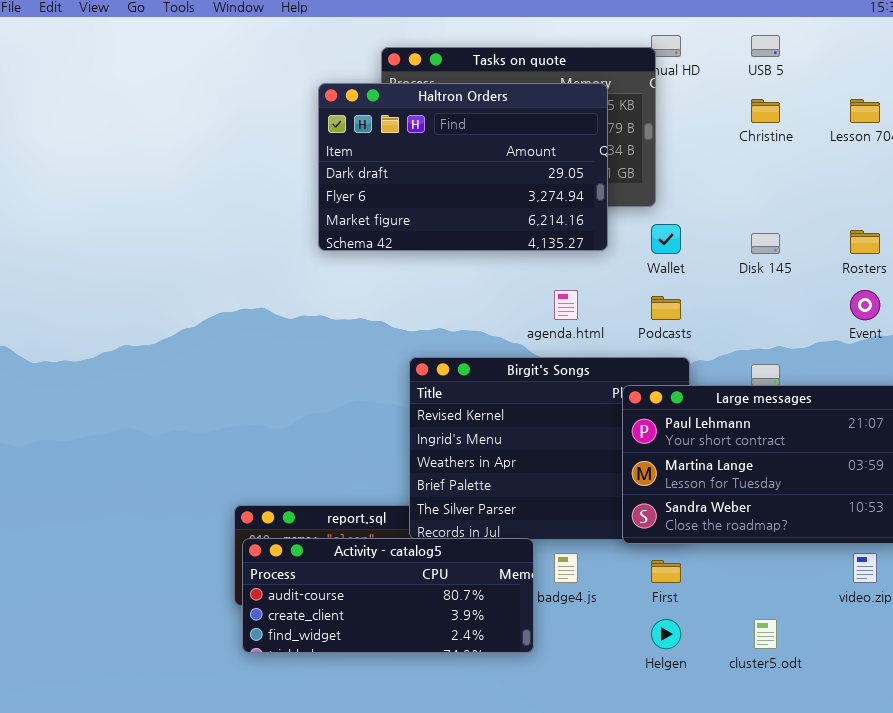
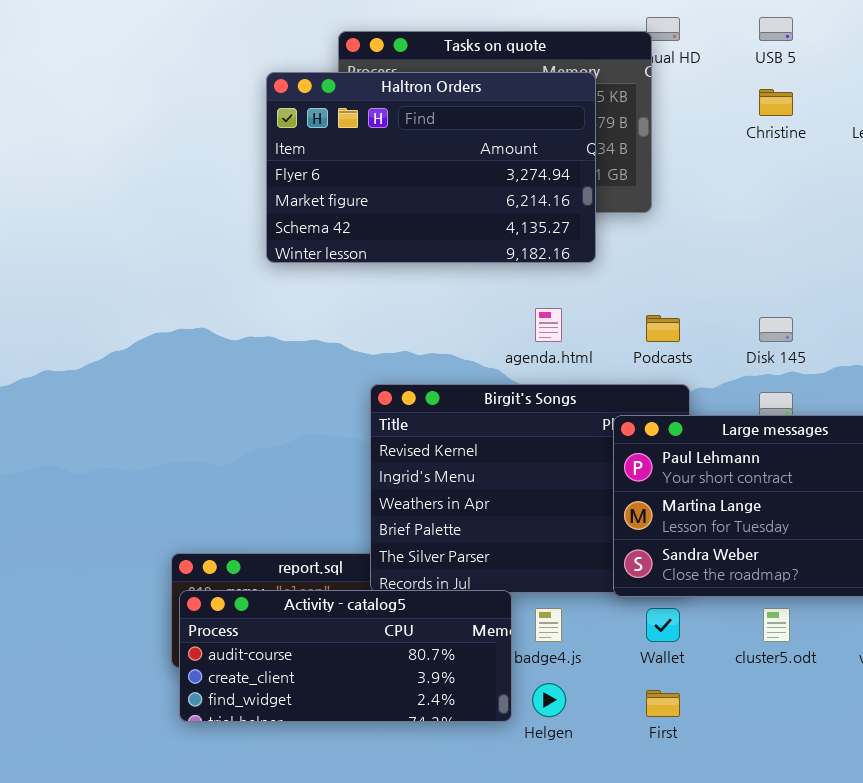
Haltron Orders: [318,83,608,251] -> [266,72,596,263], scrolled down 1 row
Wallet: [651,224,681,254] -> [646,608,680,642], moved
Disk 145: [751,233,780,254] -> [759,317,793,342], moved
First: [651,560,681,583] -> [646,690,680,717], moved
Helgen: [651,619,681,649] -> [532,683,566,717], moved
cluster5.odt: [754,619,777,649] -> [763,608,790,642], moved

